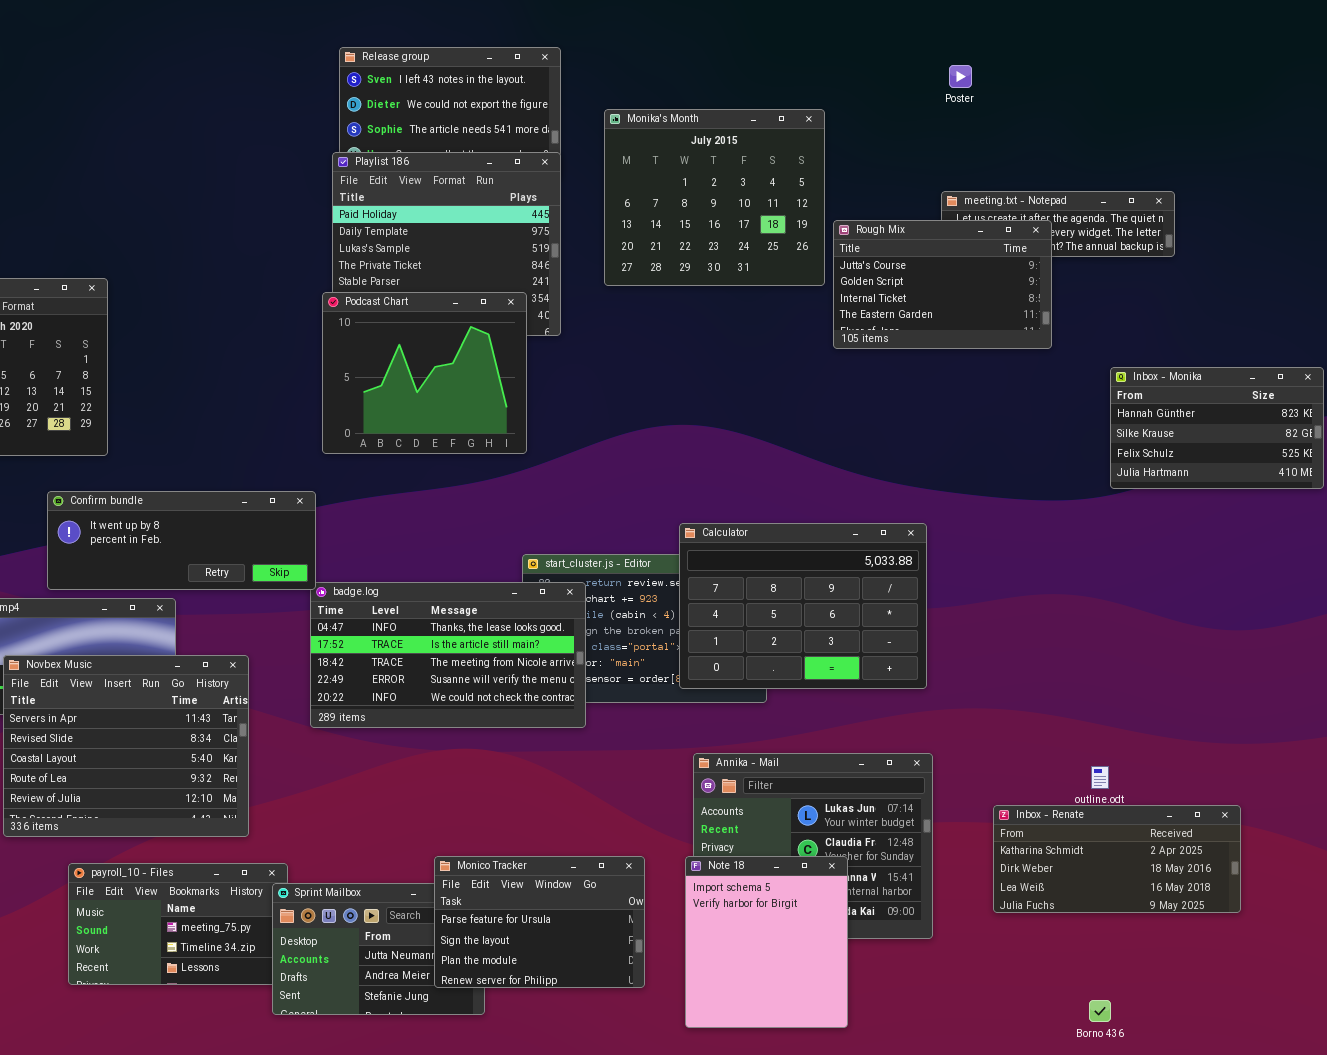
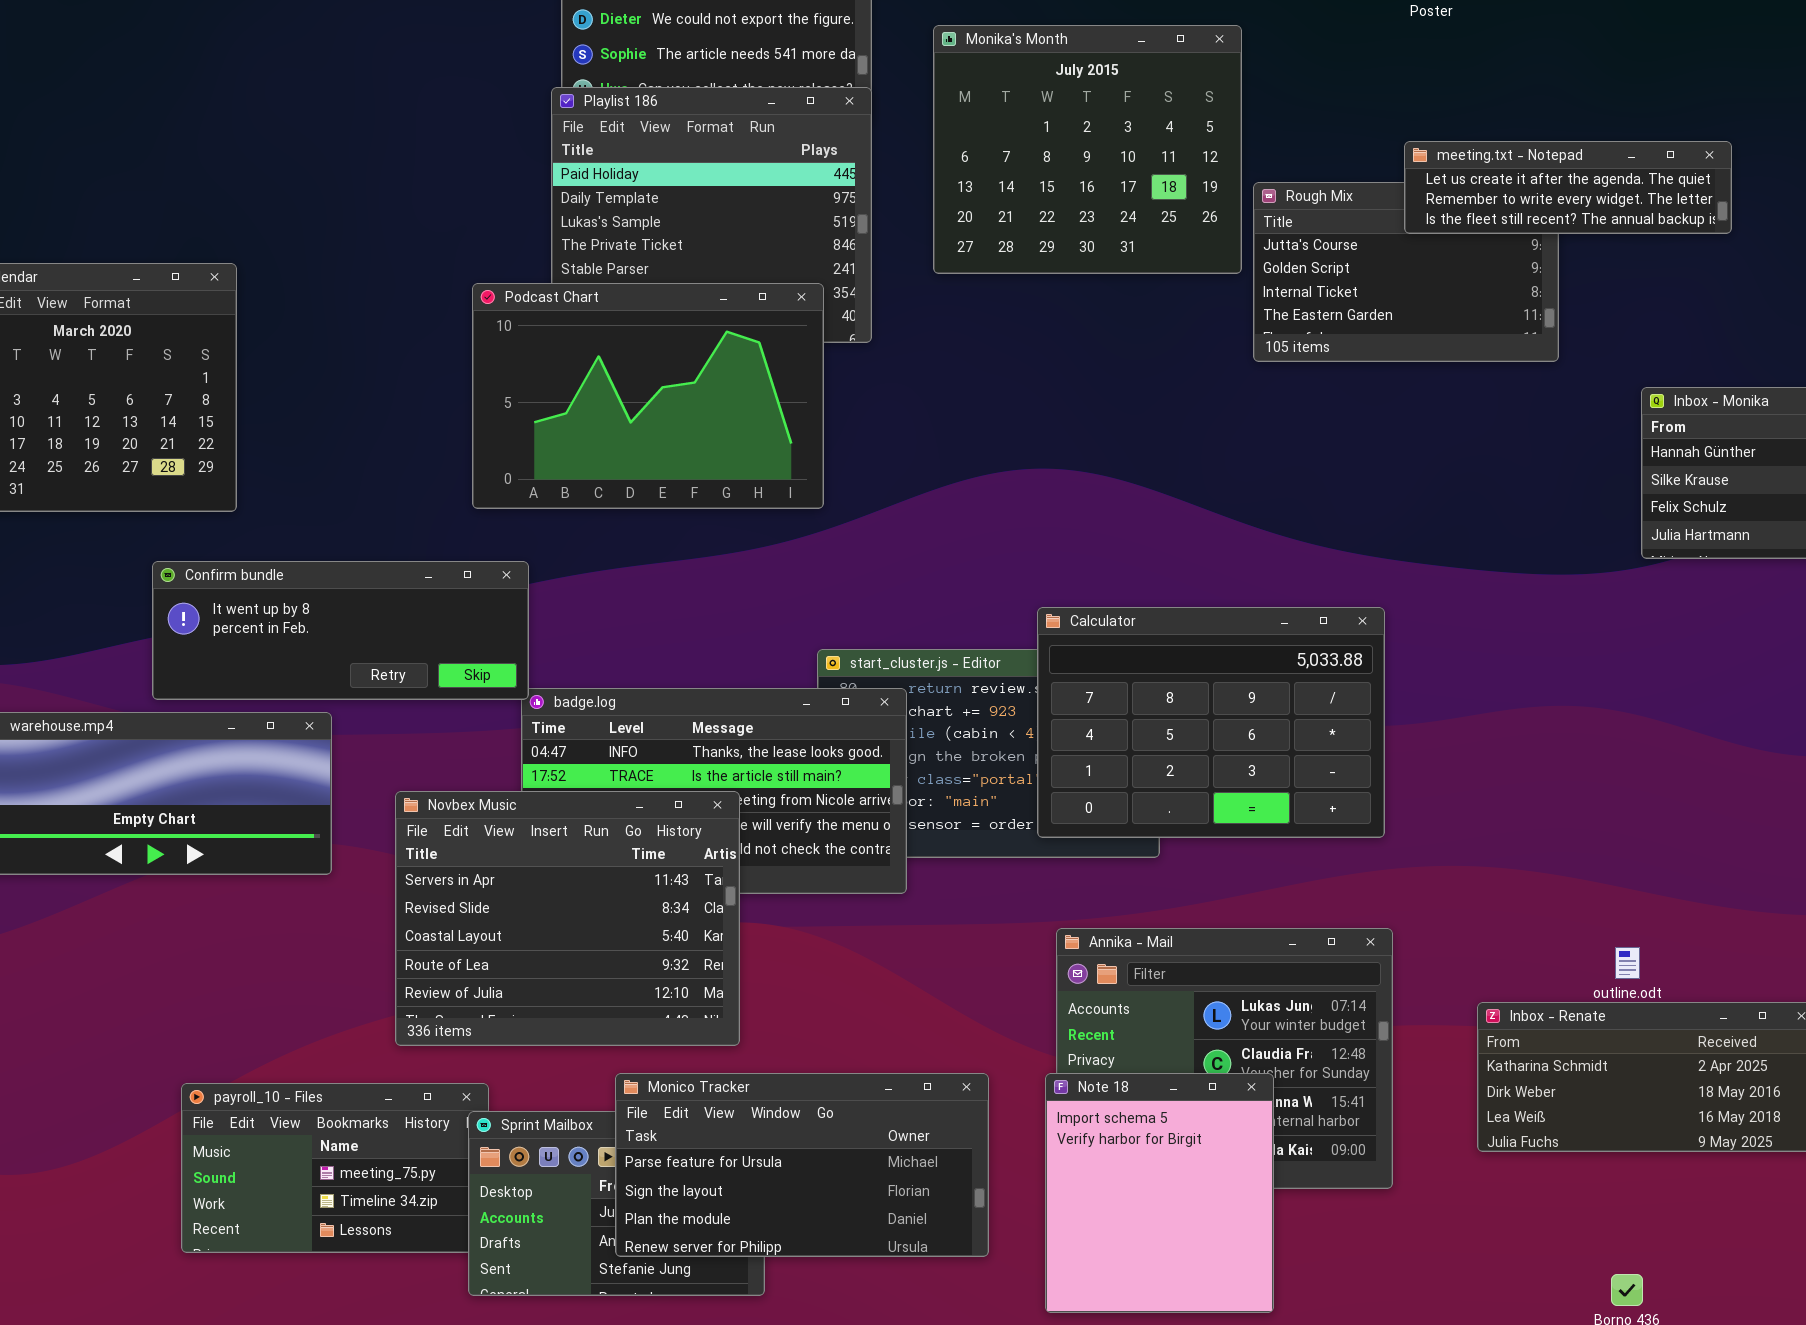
meeting.txt - Notepad: [941,191,1175,257] -> [1404,141,1732,234], raised
Podcast Chart: [322,292,527,454] -> [472,283,824,509], resized
Novbex Music: [3,655,249,837] -> [395,791,740,1046], moved
Monico Tracker: [434,856,645,988] -> [615,1073,989,1257], resized

